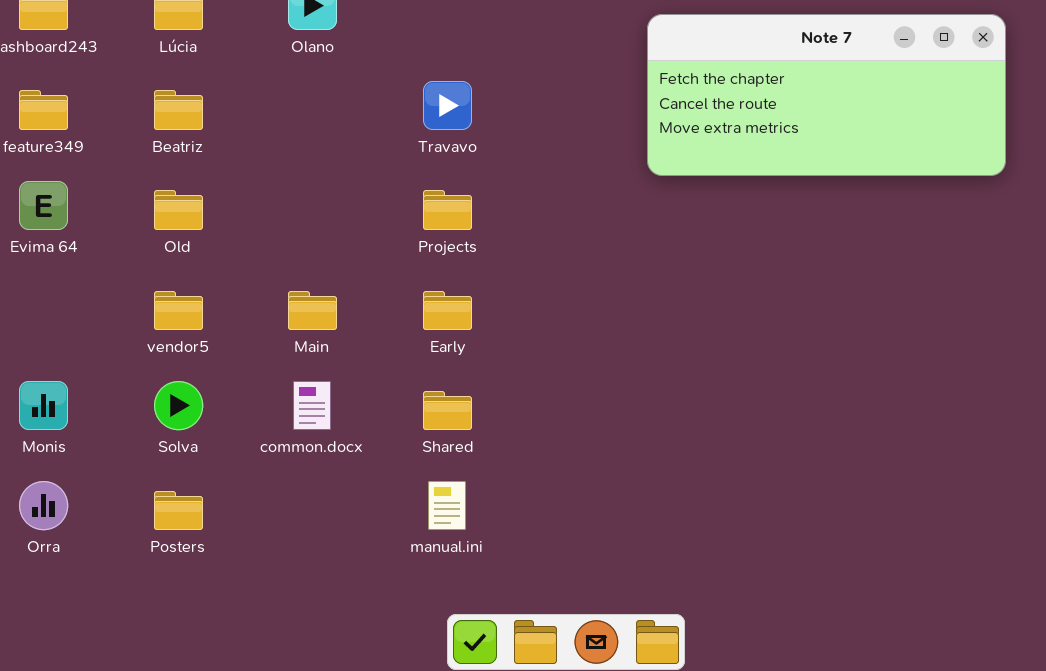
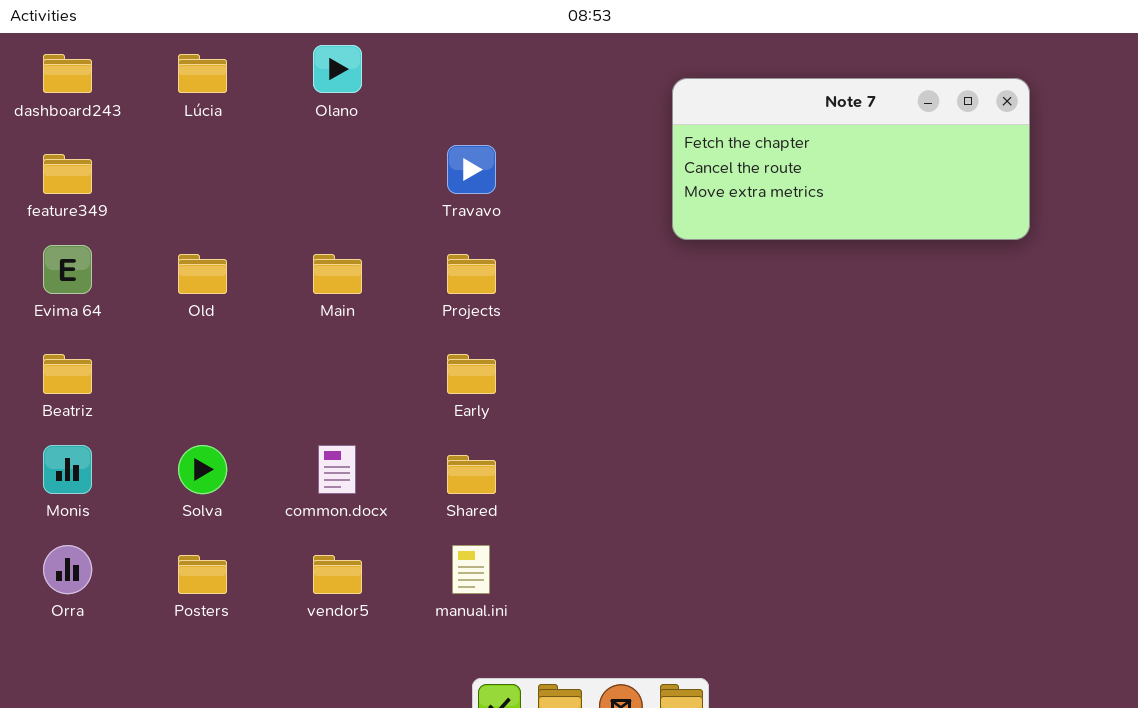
Beatriz: [154,90,203,130] -> [43,354,92,394], moved
vendor5: [154,291,203,330] -> [313,555,362,594], moved
Main: [288,291,337,330] -> [313,254,362,294], moved

